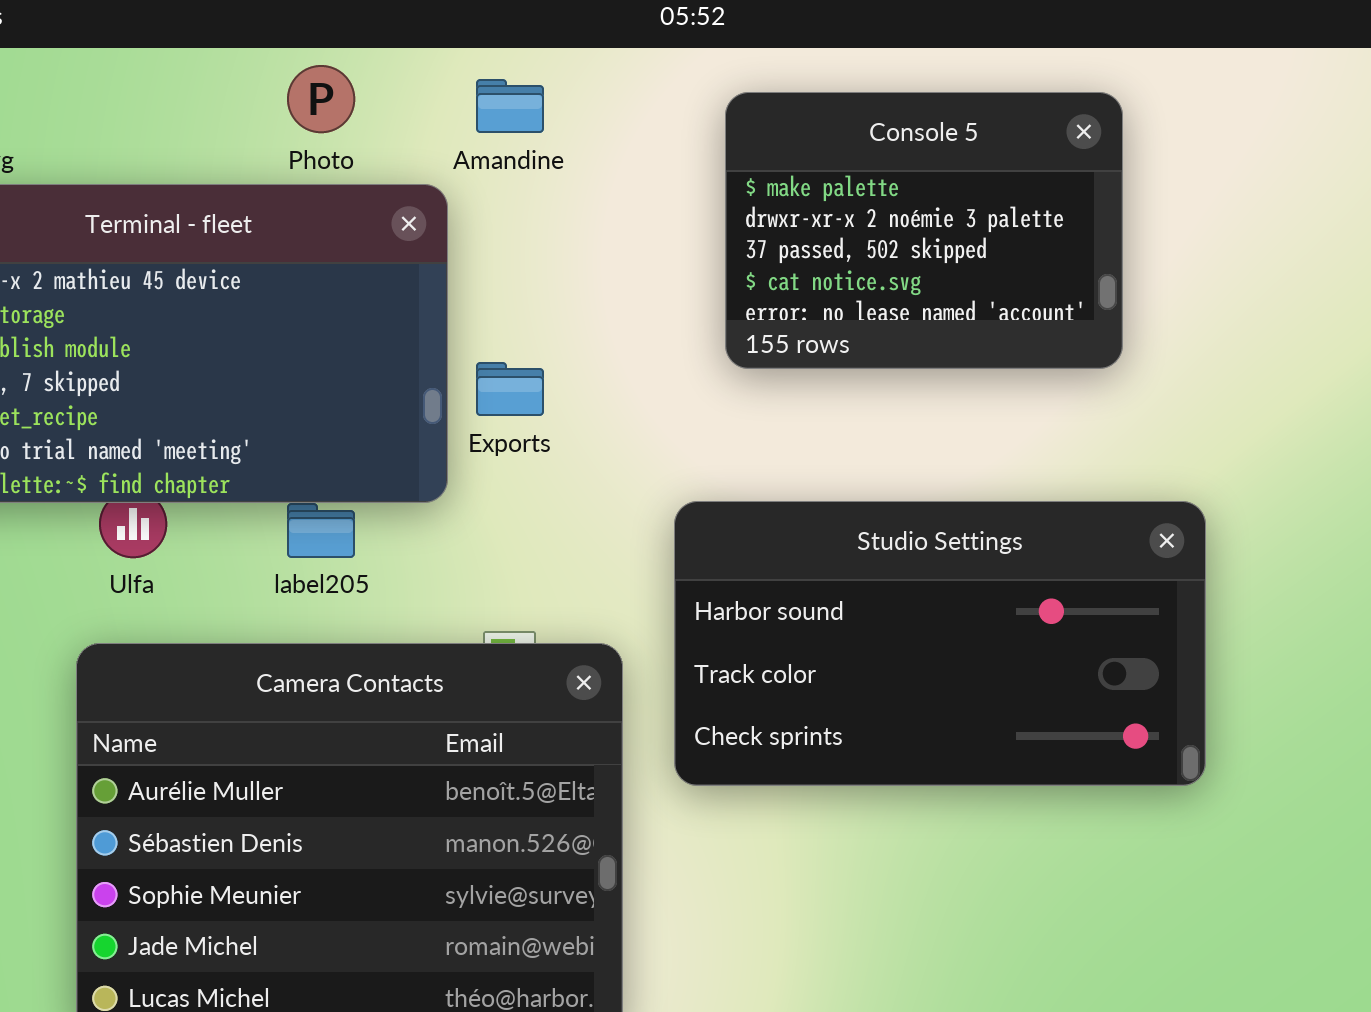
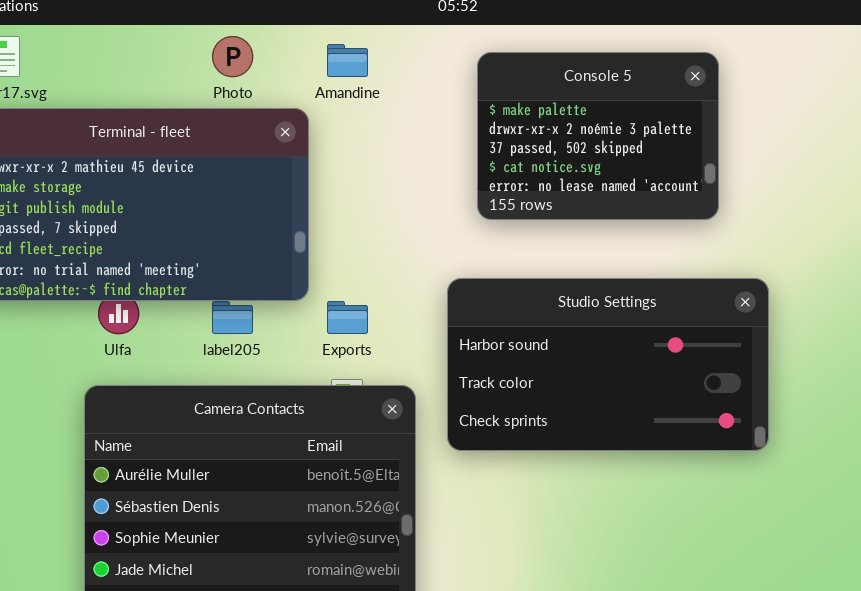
Exports: [476,362,544,416] -> [327,301,368,334], moved
Studio Settings: [674,501,1206,786] -> [447,278,769,451], moved

